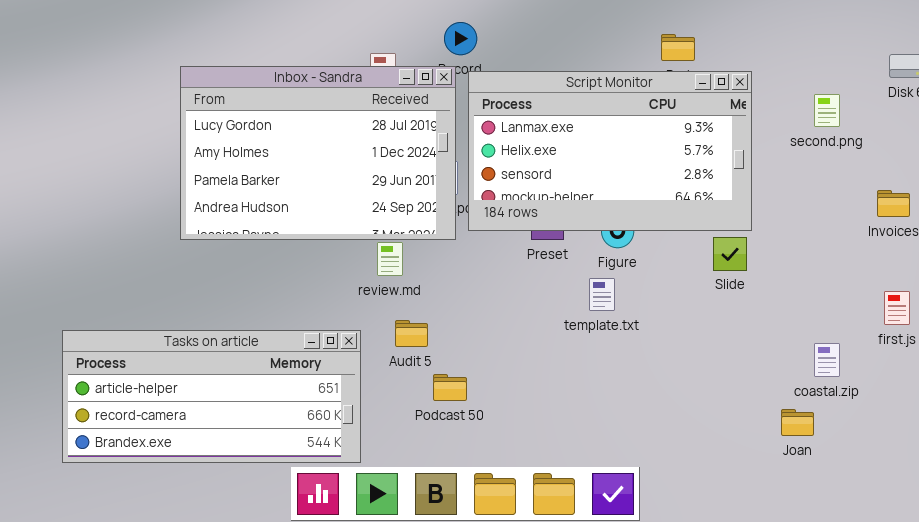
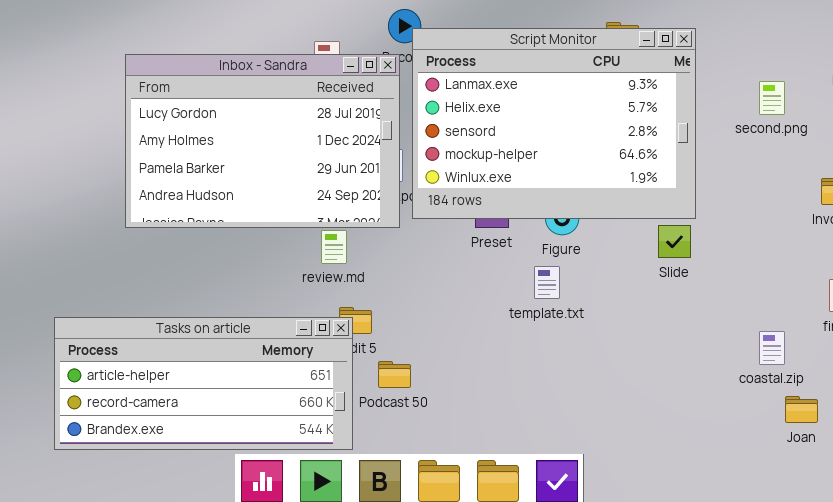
Script Monitor: [468,71,752,231] -> [412,28,696,219], resized
Tasks on article: [62,330,361,463] -> [54,317,353,450], moved
Joan: [781,409,814,436] -> [785,396,818,423], moved

